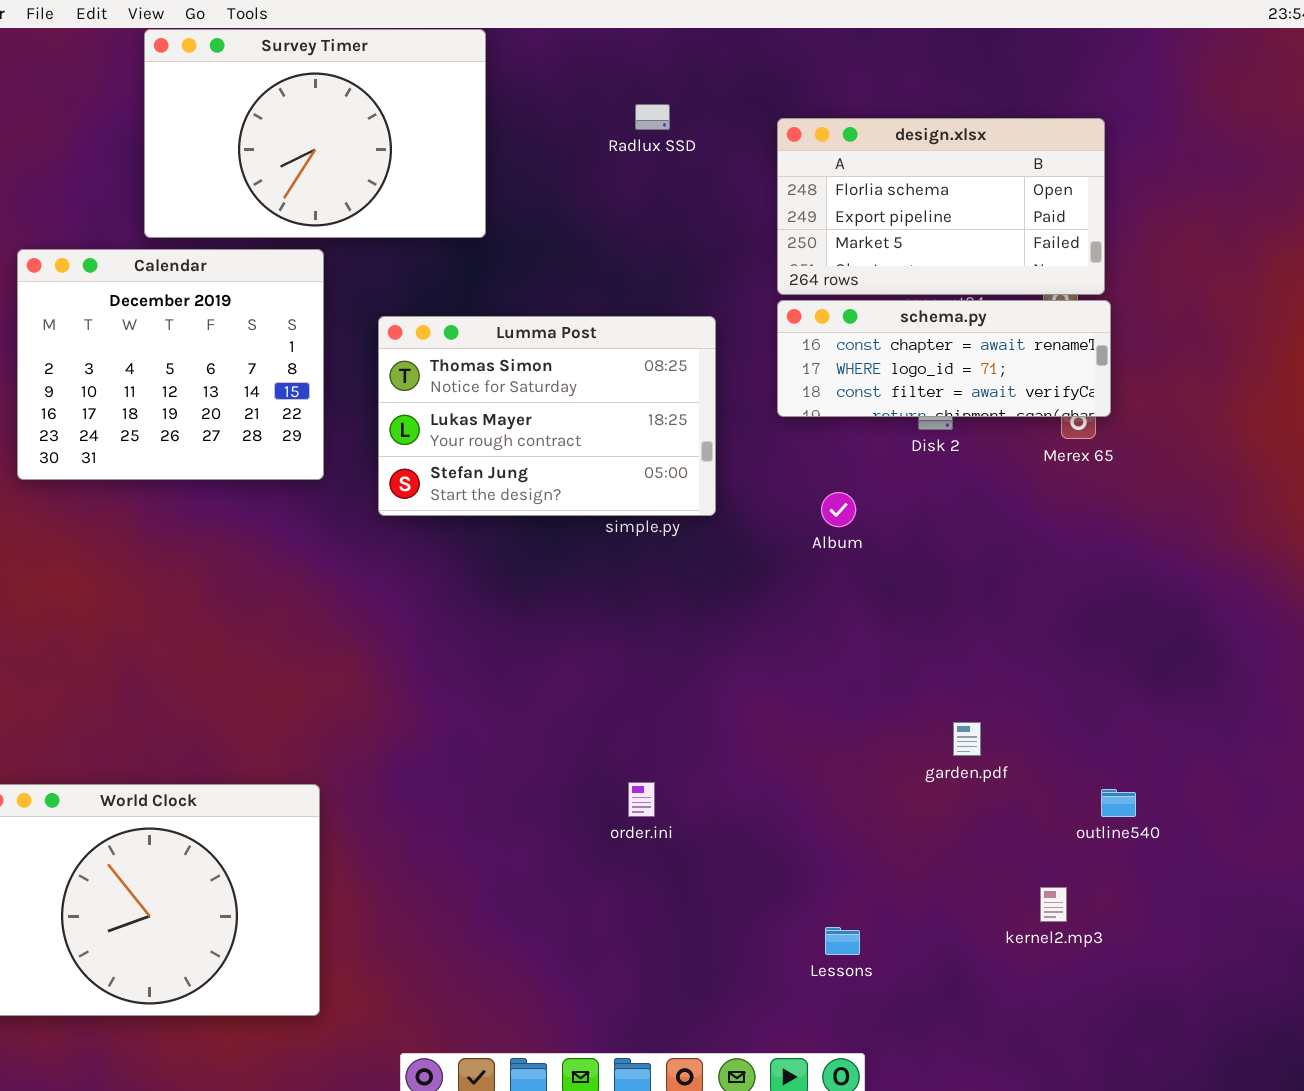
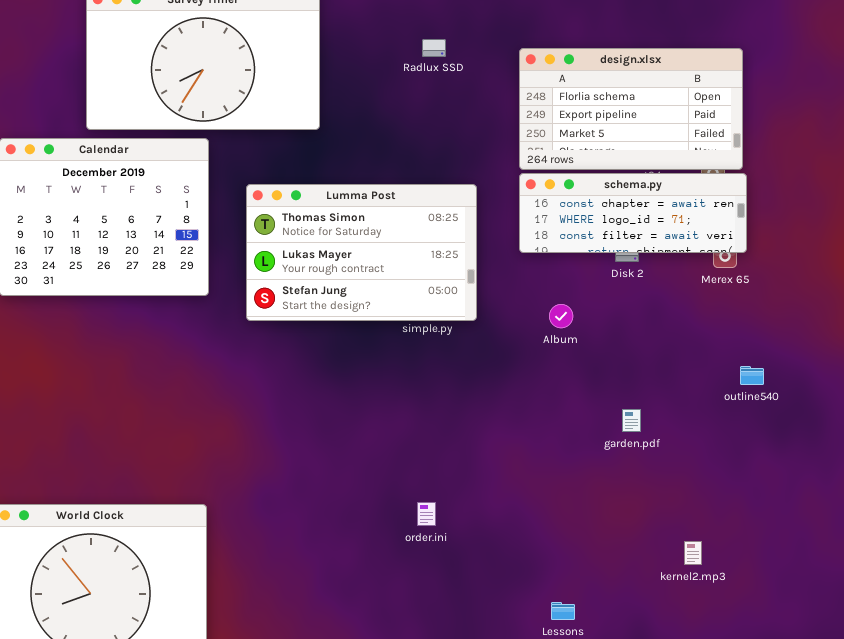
garden.pdf: [953,722,981,756] -> [622,409,641,432], moved
outline540: [1101,789,1136,817] -> [740,366,764,385], moved
kernel2.mp3: [1040,887,1067,922] -> [684,541,702,565], moved

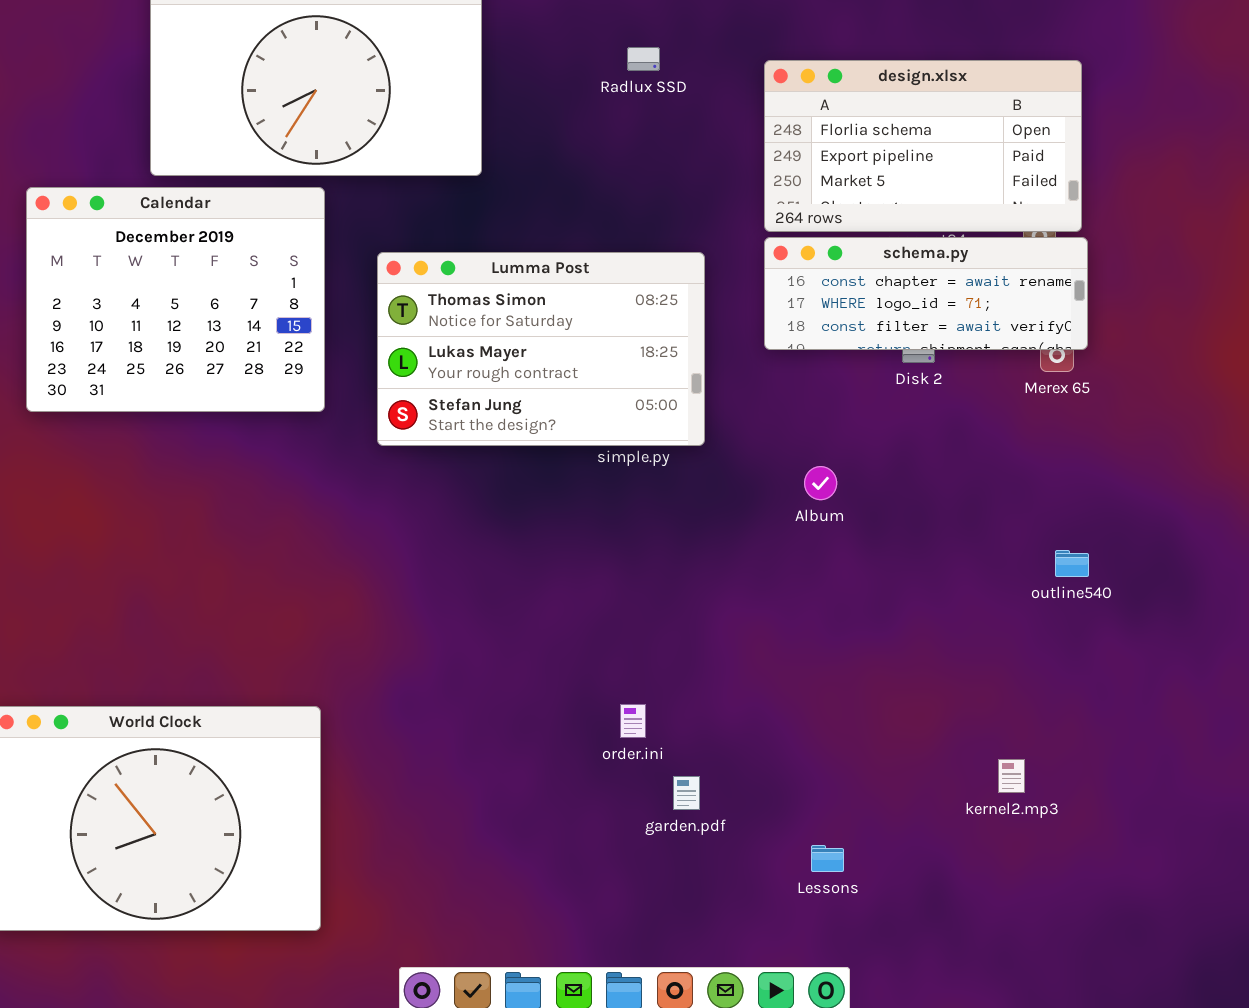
Album: [549,304,573,328] -> [804,466,837,500], moved
outline540: [740,366,764,385] -> [1055,550,1089,577], moved
garden.pdf: [622,409,641,432] -> [673,776,700,810], moved

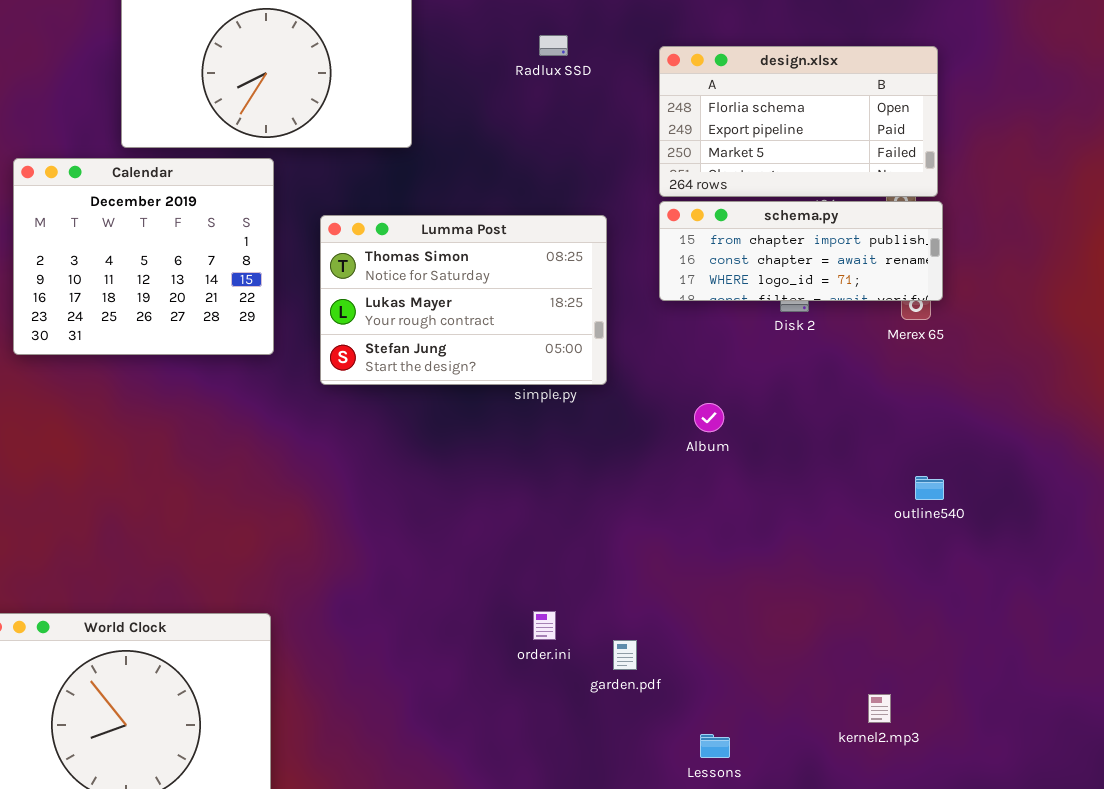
schema.py: [764,237,1088,350] -> [659,201,943,301], scrolled up 1 row
kernel2.mp3: [998,759,1025,793] -> [868,694,891,723], moved
garden.pdf: [673,776,700,810] -> [613,640,637,670], moved

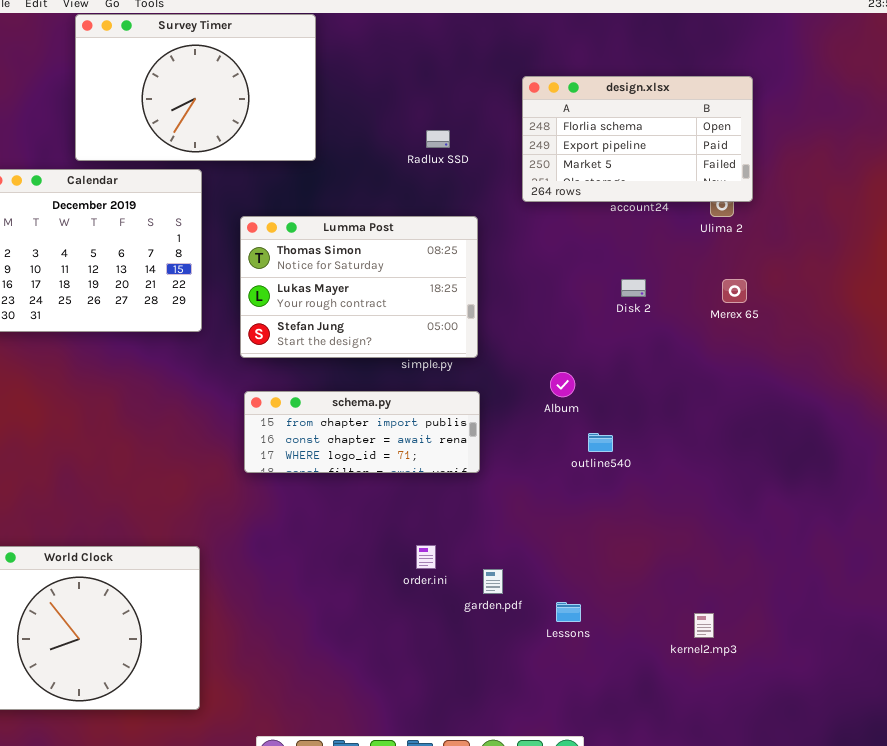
Radlux SSD: [539,35,568,56] -> [426,130,450,148], moved
schema.py: [659,201,943,301] -> [244,391,480,473], moved
outline540: [915,476,944,500] -> [588,433,613,452], moved
Lessons: [700,734,730,758] -> [556,602,581,622], moved

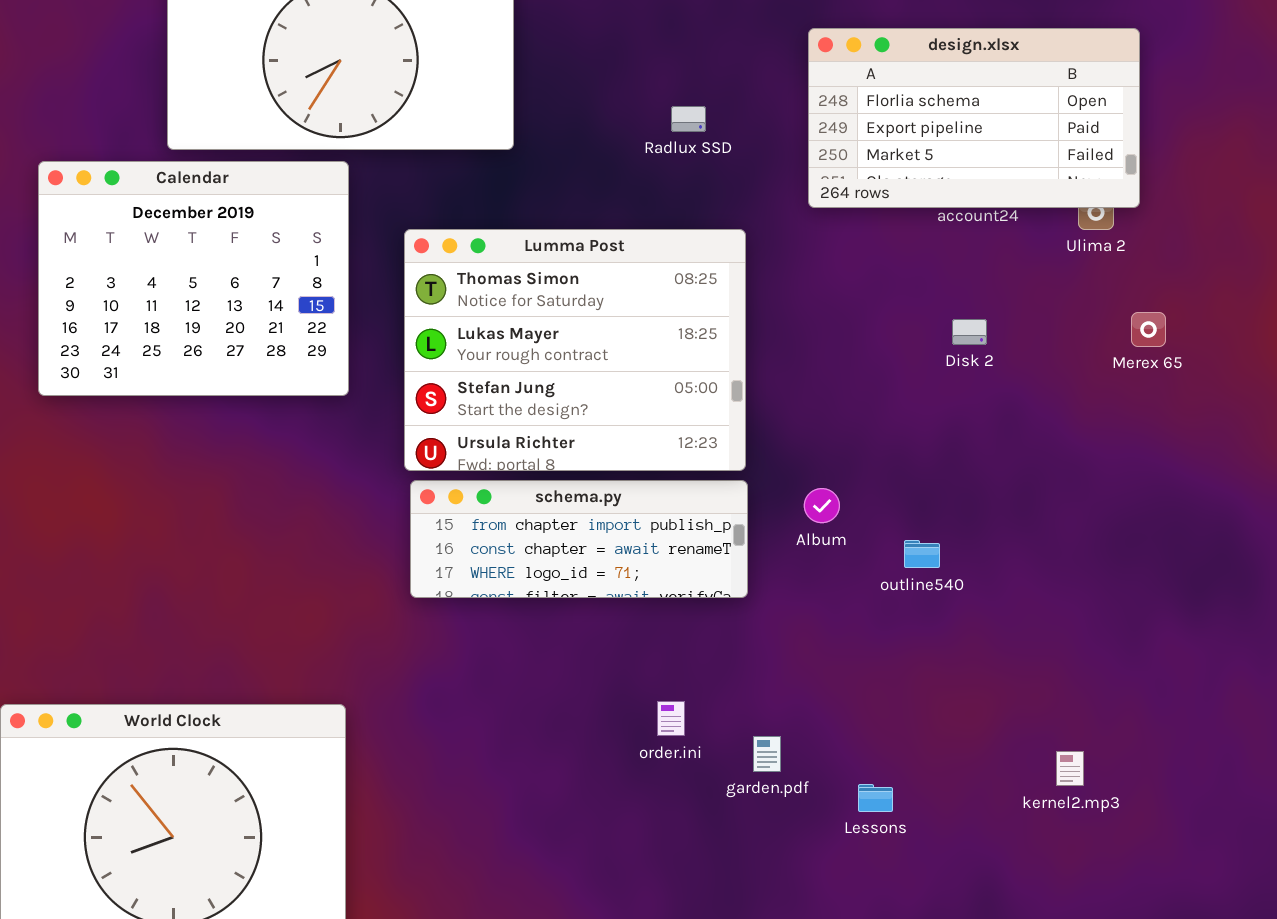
Lumma Post: [240,216,478,358] -> [404,229,746,471], resized
Merex 65: [722,279,747,303] -> [1131,312,1166,347], moved
Album: [550,372,575,397] -> [804,488,840,523], moved
kernel2.mp3: [694,613,714,638] -> [1056,751,1084,786], moved

